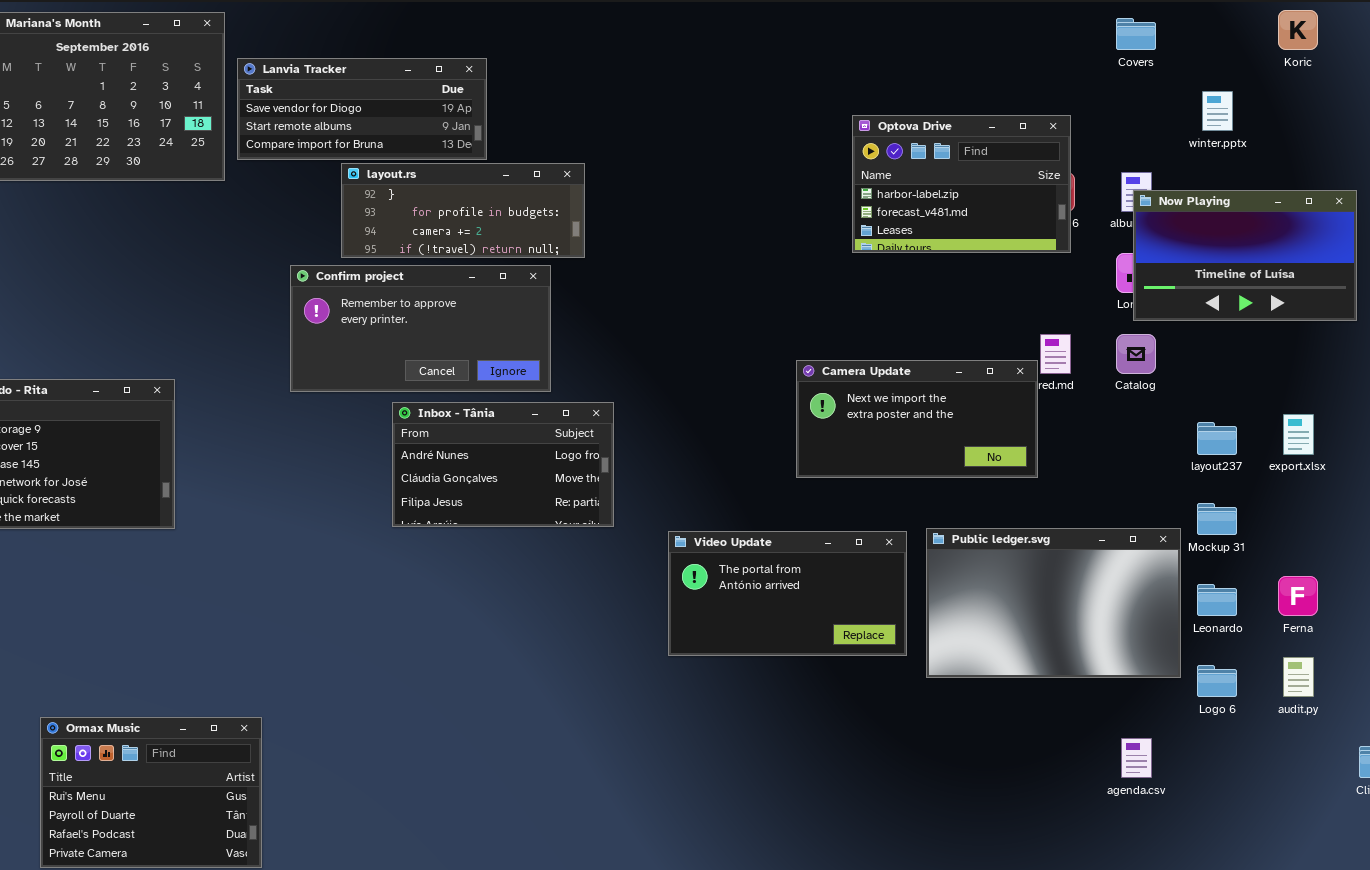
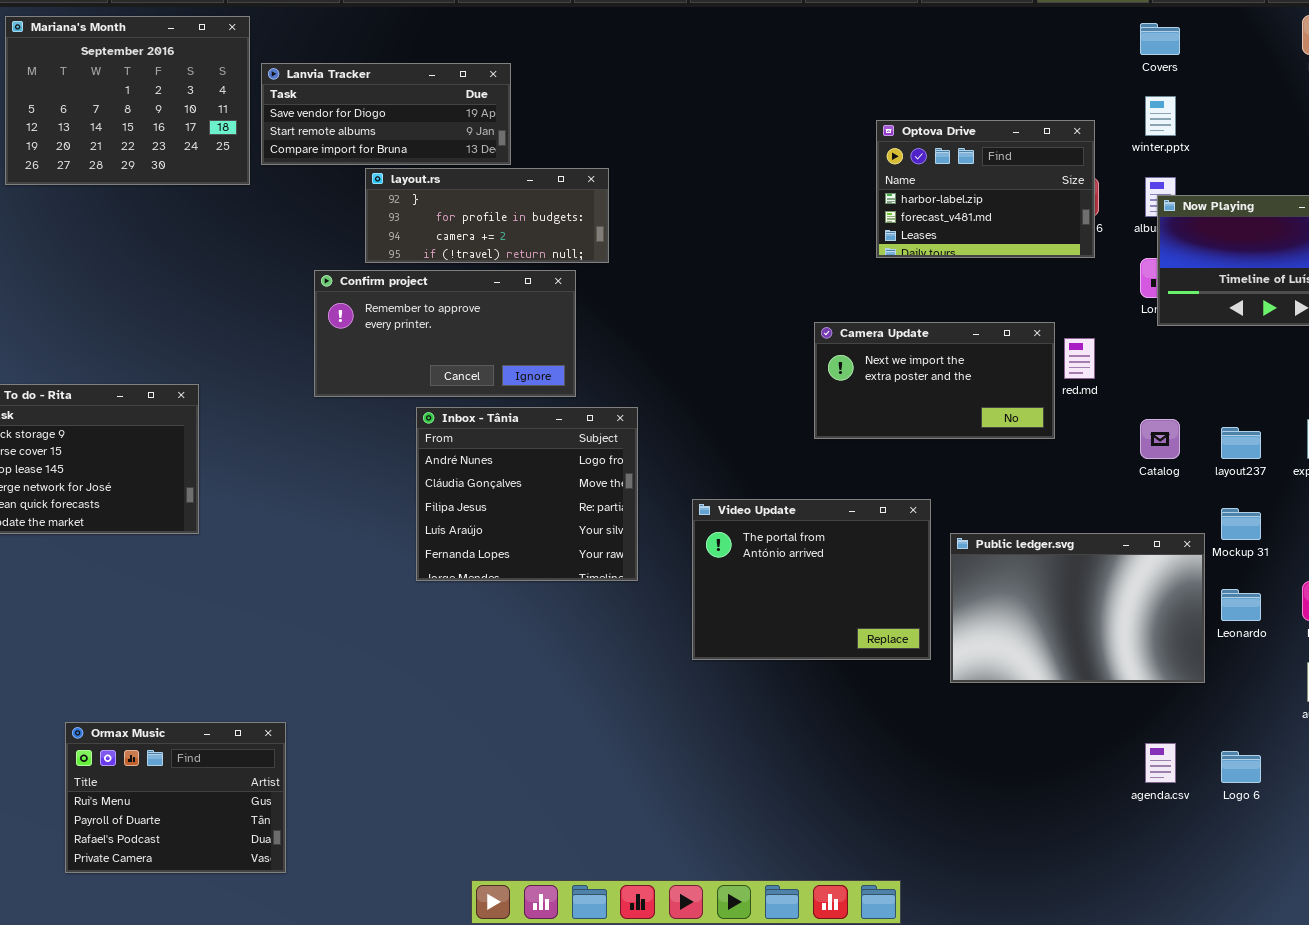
winter.pptx: [1202,91,1233,131] -> [1145,96,1176,136], moved
Catalog: [1116,334,1156,374] -> [1140,419,1180,459], moved
Camera Update: [796,360,1038,478] -> [814,322,1055,439], moved
Inbox - Tânia: [392,402,614,527] -> [416,407,638,581], resized
Video Update: [668,531,907,656] -> [692,499,931,660], resized
Logo 6: [1197,665,1237,697] -> [1221,751,1261,783], moved

